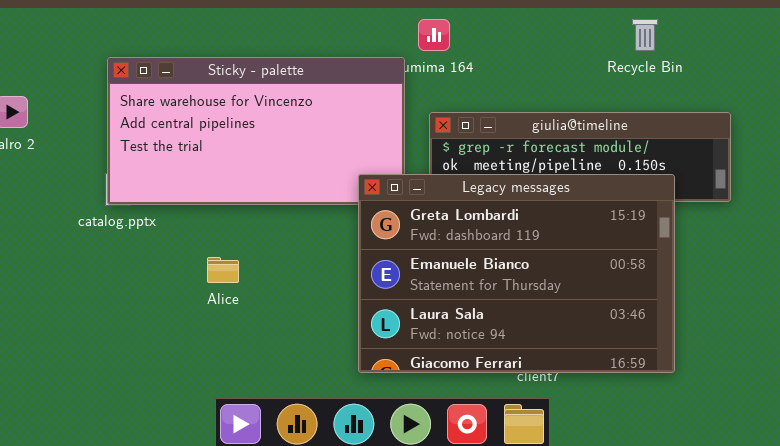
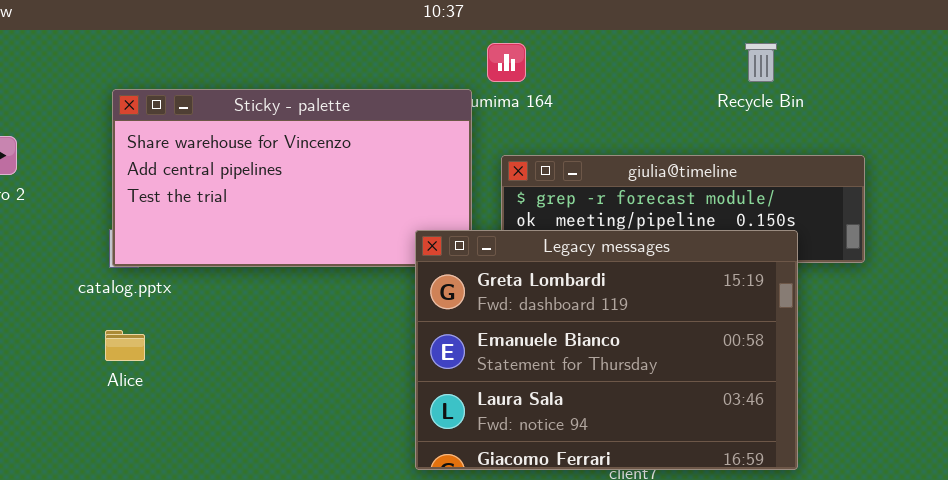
Alice: [207,257,239,283] -> [105,330,145,361], moved

